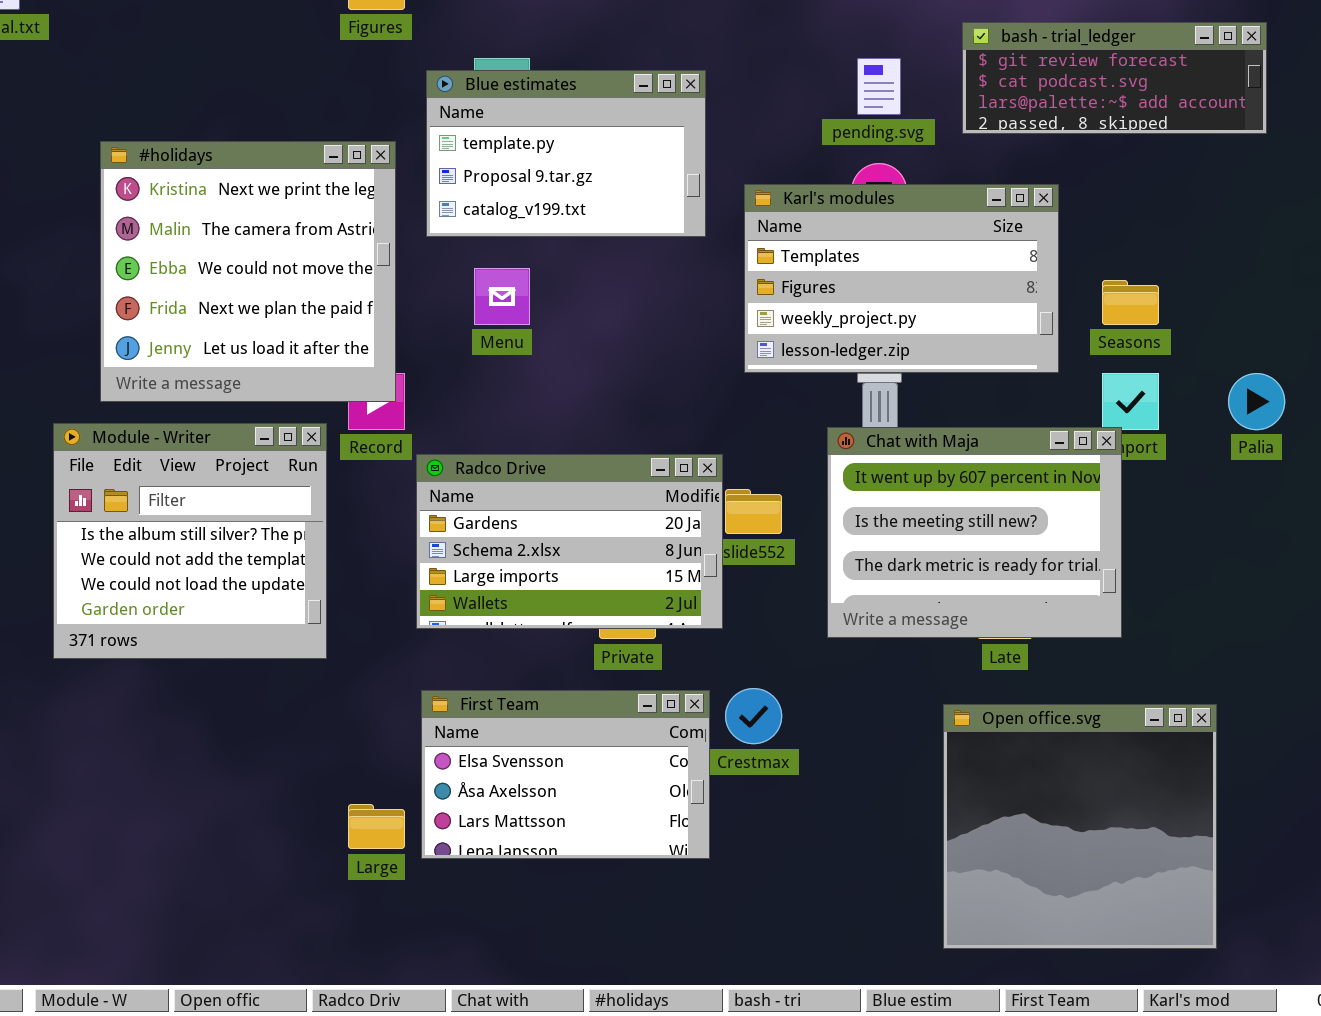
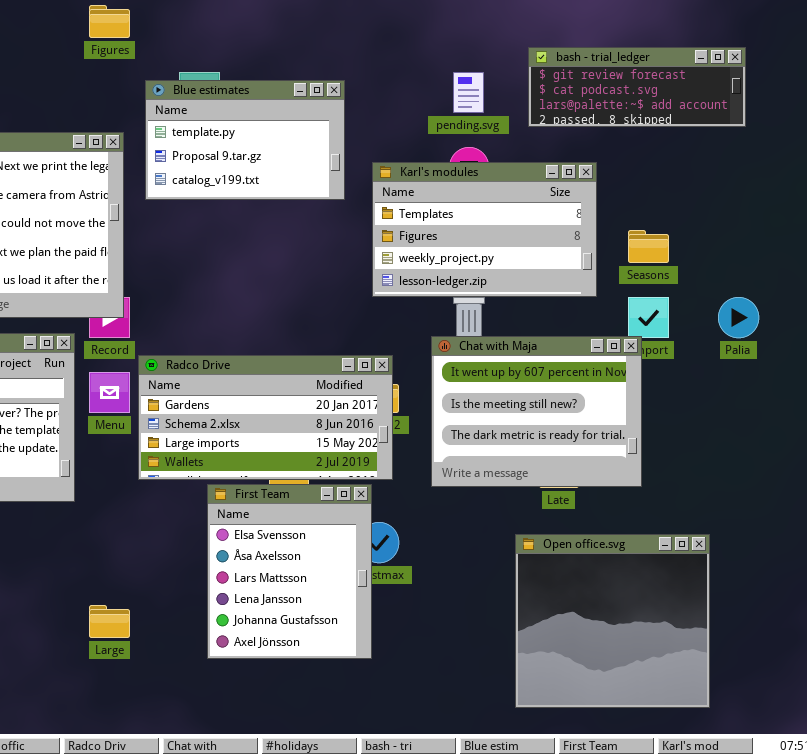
Menu: [474,268,530,325] -> [89,372,130,413], moved
Radco Drive: [416,454,723,629] -> [138,355,393,480], resized
First Team: [421,690,710,859] -> [207,484,372,659], moved, resized

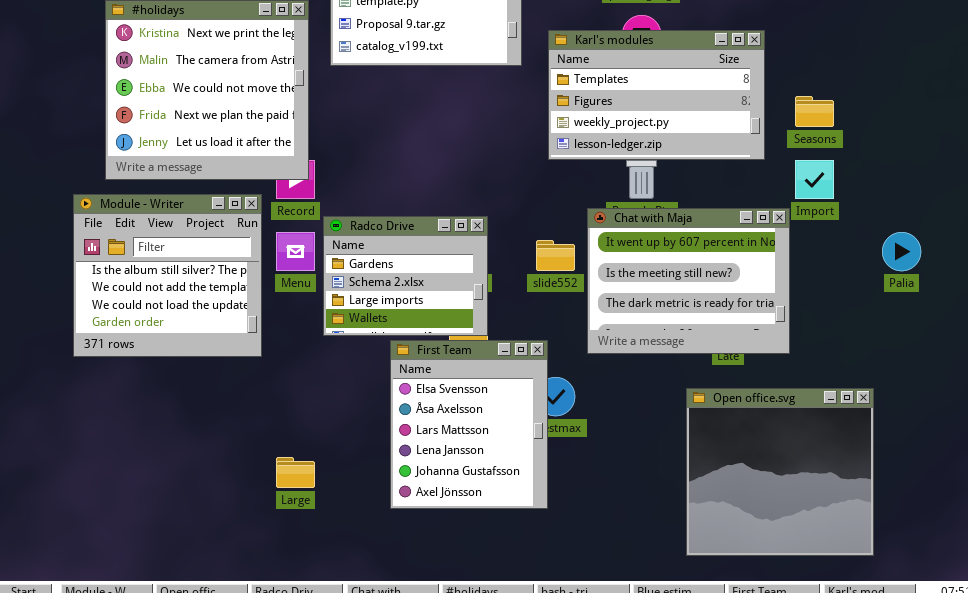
Palia: [718,297,759,338] -> [882,232,921,271], moved
Chat with Maja: [431,336,642,487] -> [587,208,790,354], moved
Radco Drive: [138,355,393,480] -> [323,216,488,336], resized

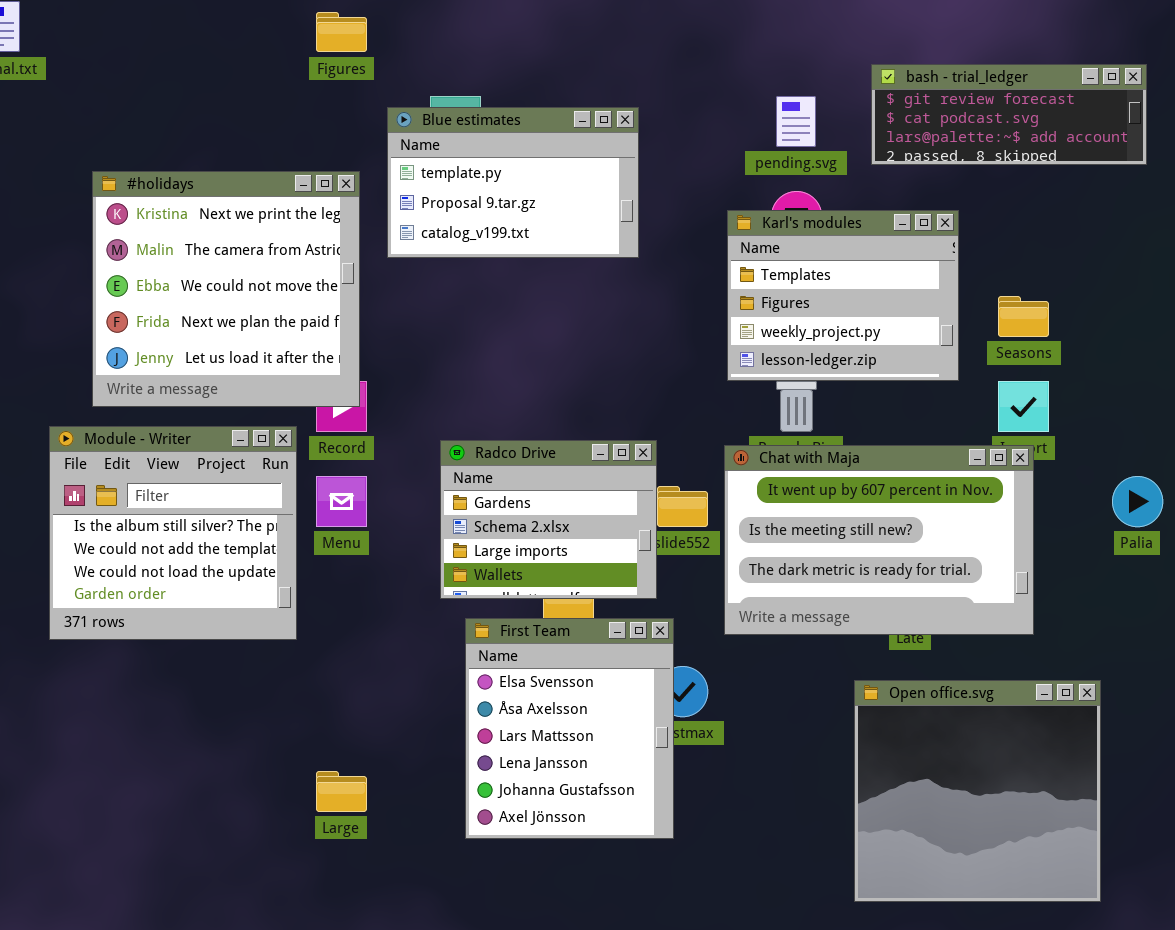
Karl's modules: [548,30,765,160] -> [727,210,959,381], resized
Chat with Maja: [587,208,790,354] -> [724,445,1034,635], resized
Radco Drive: [323,216,488,336] -> [440,440,657,599], moved

